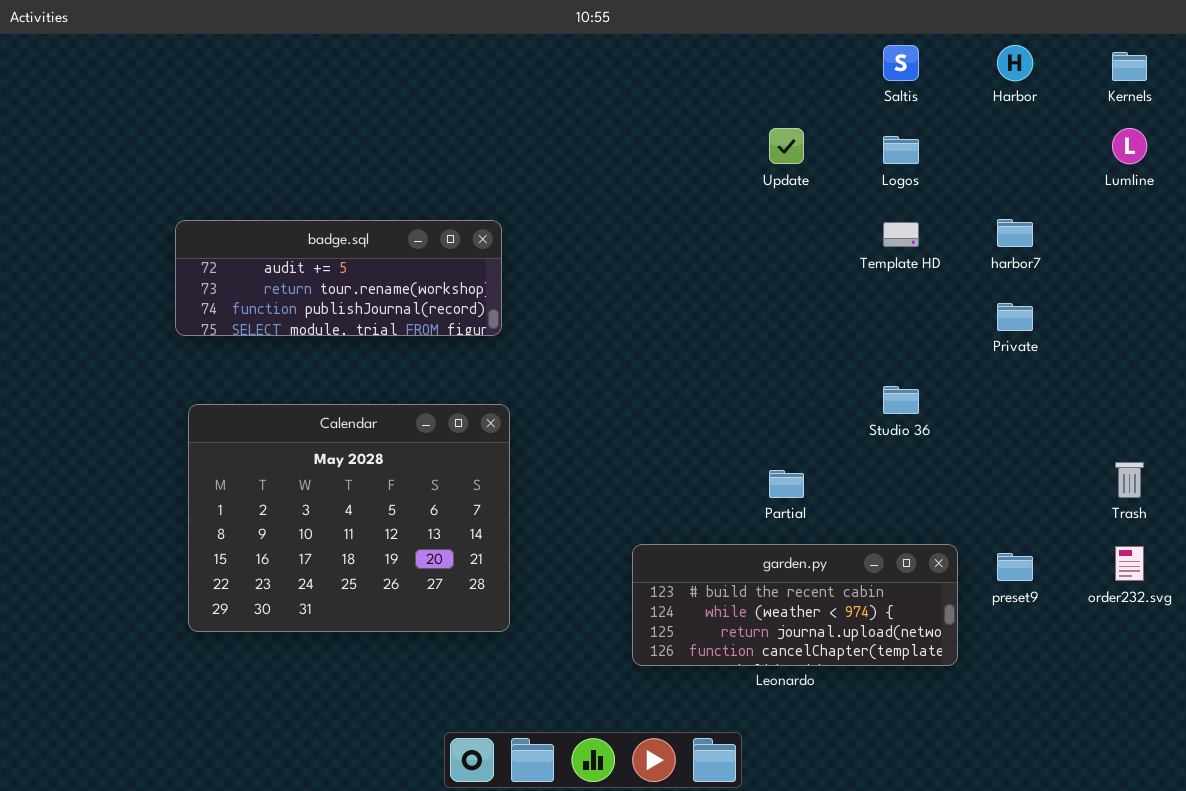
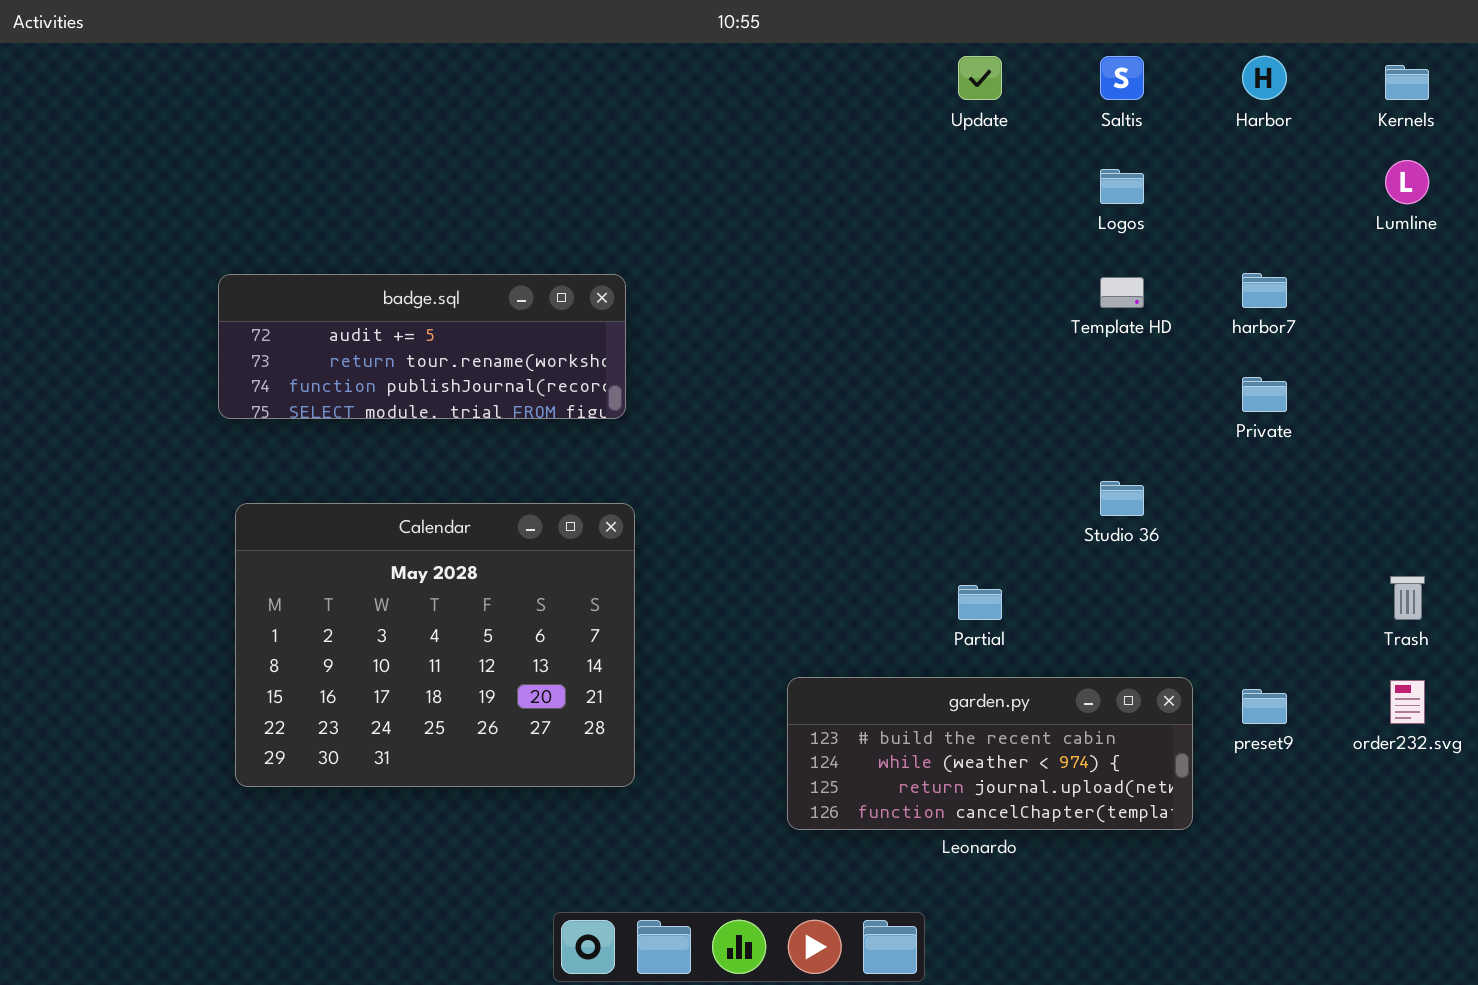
Update: [769,128,804,164] -> [958,56,1002,100], moved

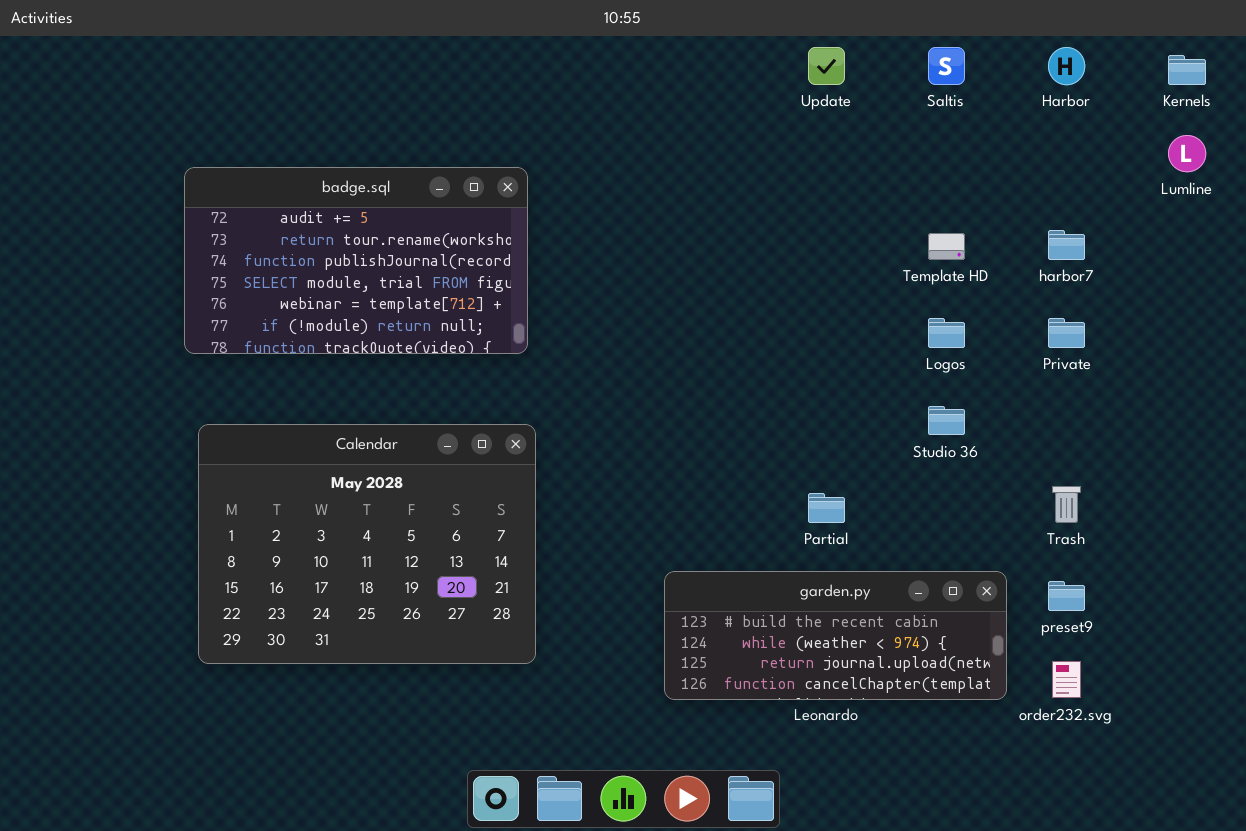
Logos: [1100,169,1144,204] -> [928,318,965,348], moved
badge.sql: [218,274,626,419] -> [184,167,528,354], resized
Trash: [1390,576,1425,620] -> [1052,486,1081,523], moved
order232.svg: [1390,680,1425,724] -> [1052,661,1081,698], moved

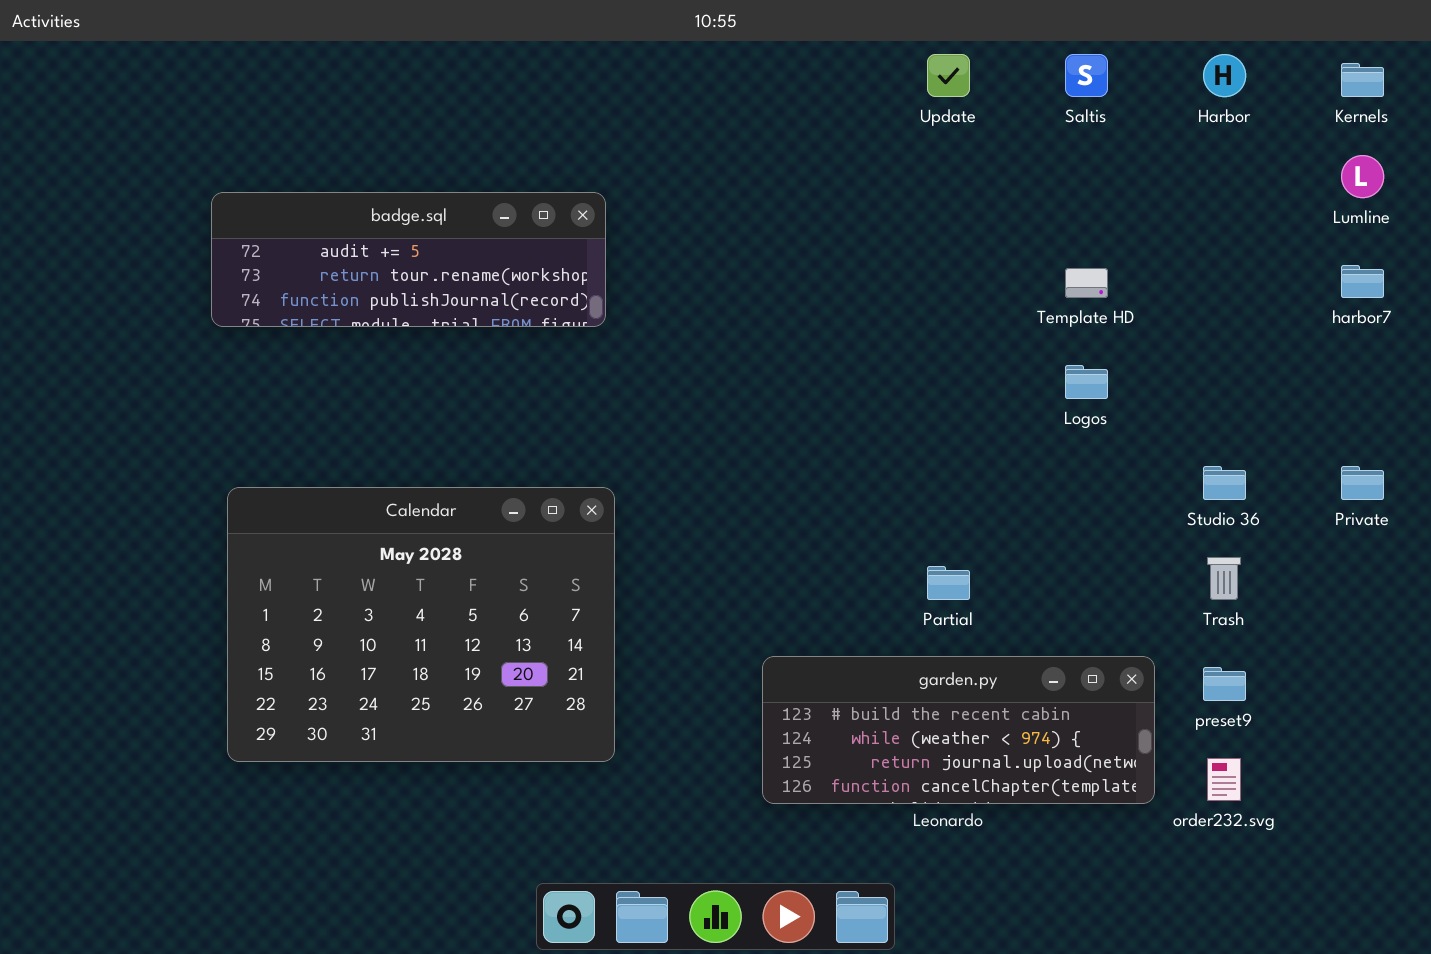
badge.sql: [184,167,528,354] -> [211,192,606,327], resized
harbor7: [1048,230,1085,260] -> [1341,265,1384,298], moved
Private: [1048,318,1085,348] -> [1341,466,1384,500], moved
Studio 36: [928,406,965,435] -> [1203,466,1246,500], moved

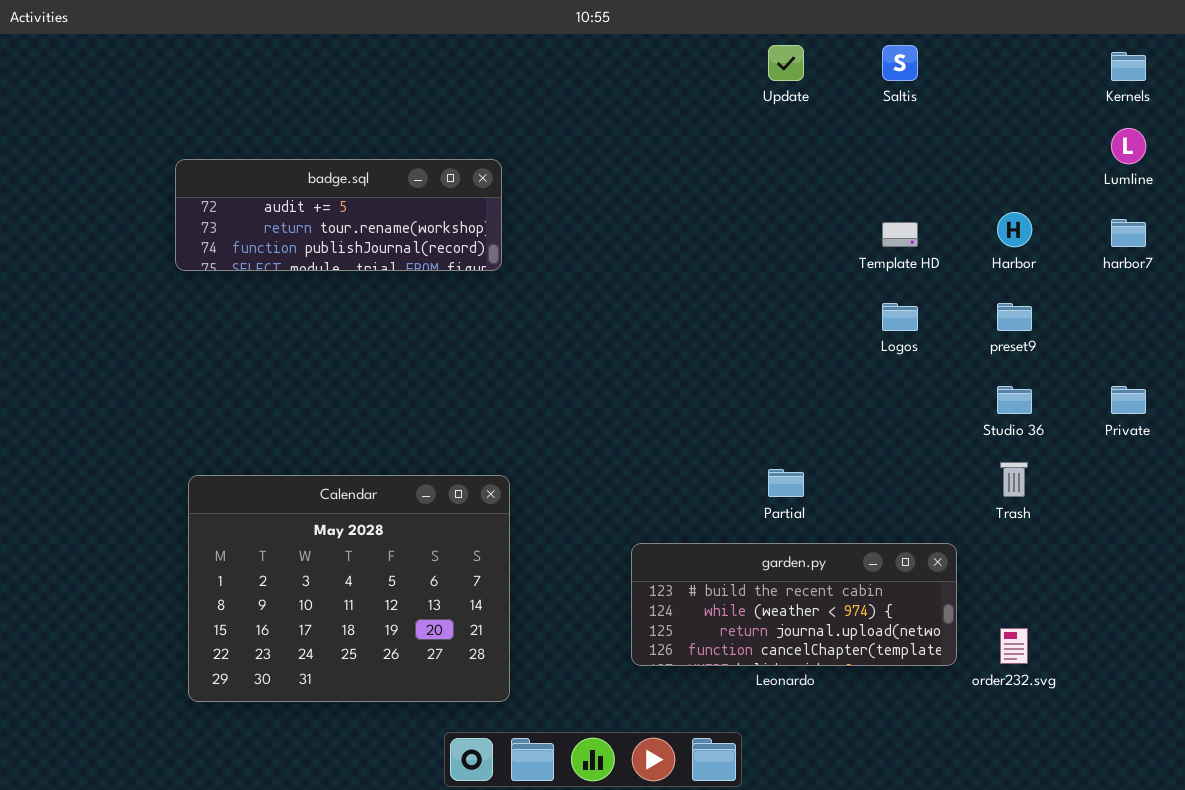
Harbor: [1203,54,1246,97] -> [997,212,1032,247], moved
Calendar: [227,487,615,762] -> [188,475,510,702], moved
preset9: [1203,667,1246,701] -> [997,303,1032,331], moved

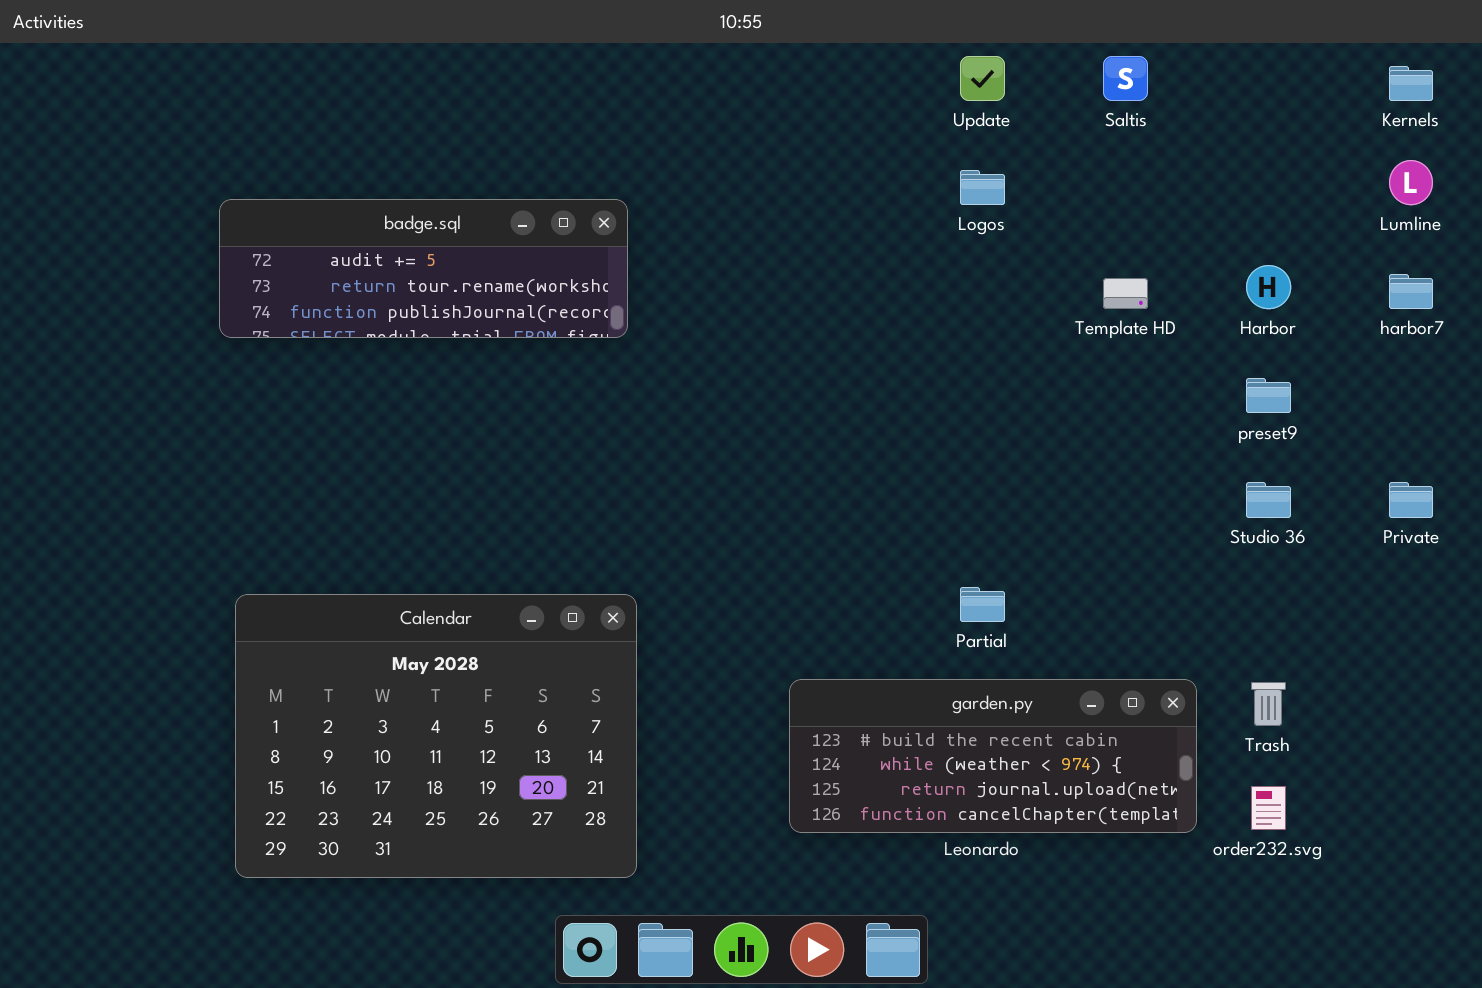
Logos: [882,303,918,331] -> [960,170,1005,205], moved
Trash: [1000,462,1028,497] -> [1251,682,1286,726], moved

